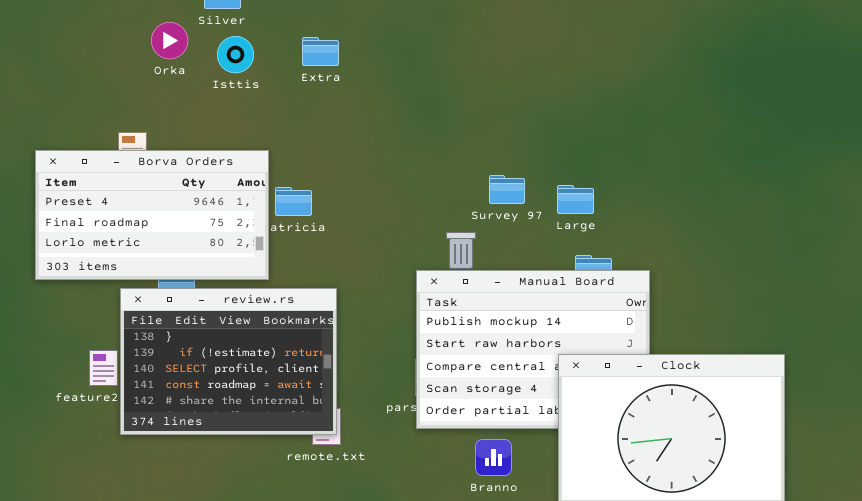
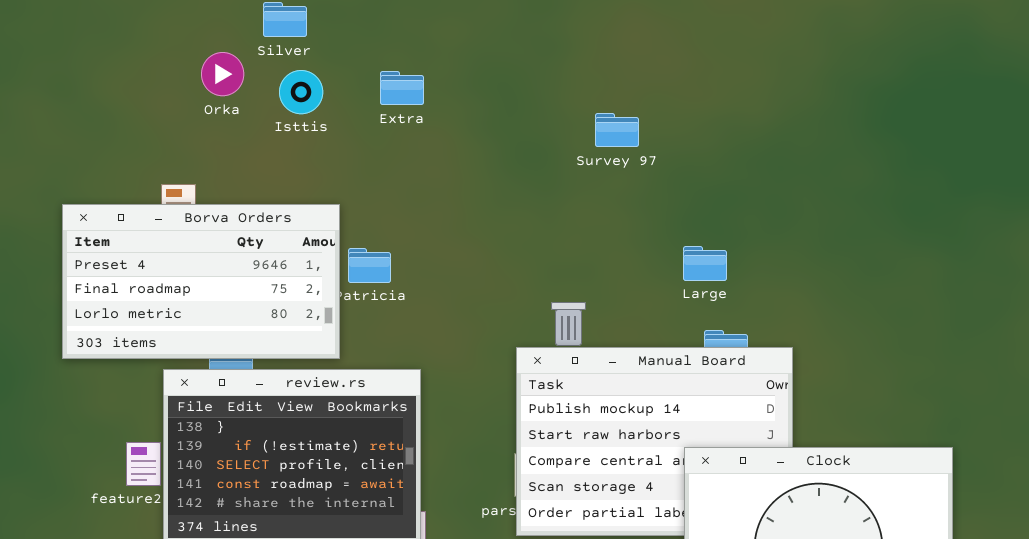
Survey 97: [489,175,525,204] -> [595,113,639,147], moved

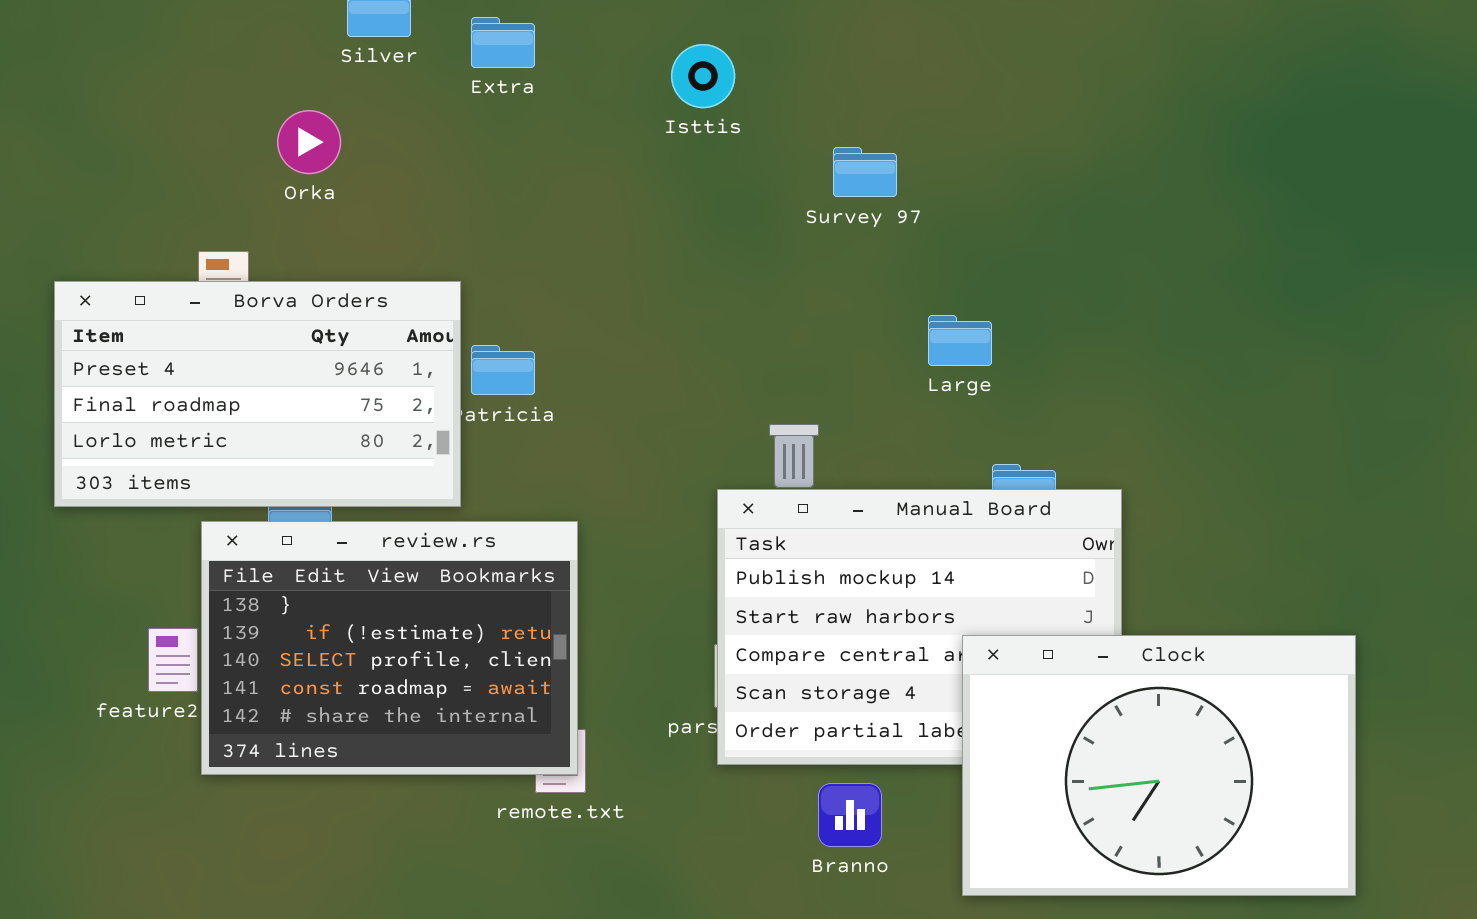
Orka: [201,52,244,96] -> [277,110,341,174], moved
Isttis: [279,70,323,114] -> [671,44,735,108], moved
Extra: [380,71,424,105] -> [471,17,535,68], moved
Large: [683,246,727,281] -> [928,315,992,366], moved

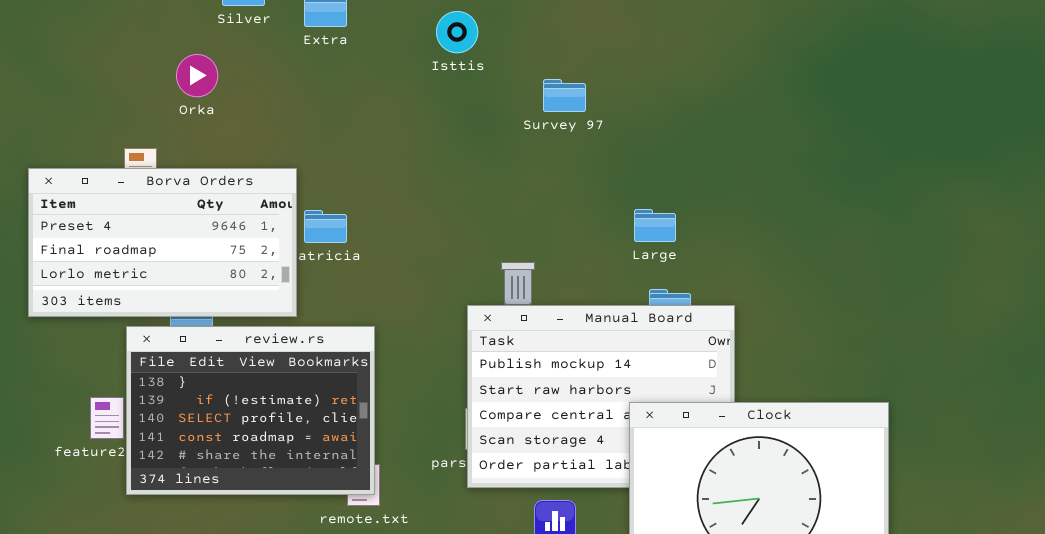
Large: [928,315,992,366] -> [634,209,676,242], moved

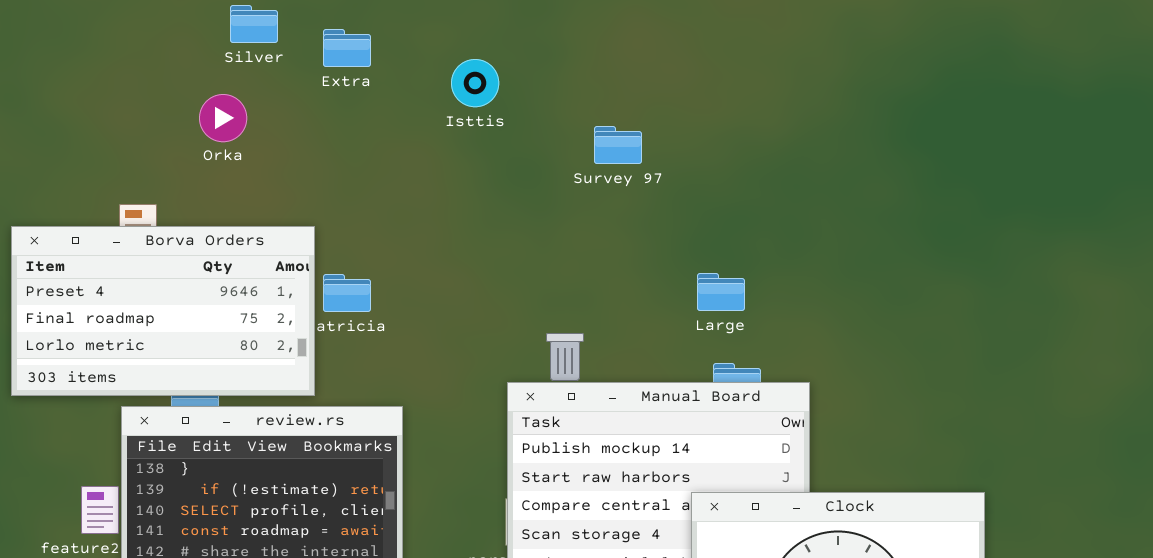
Isttis: [436,11,478,53] -> [451,59,499,107], moved
Orka: [176,54,218,97] -> [199,94,247,142], moved

